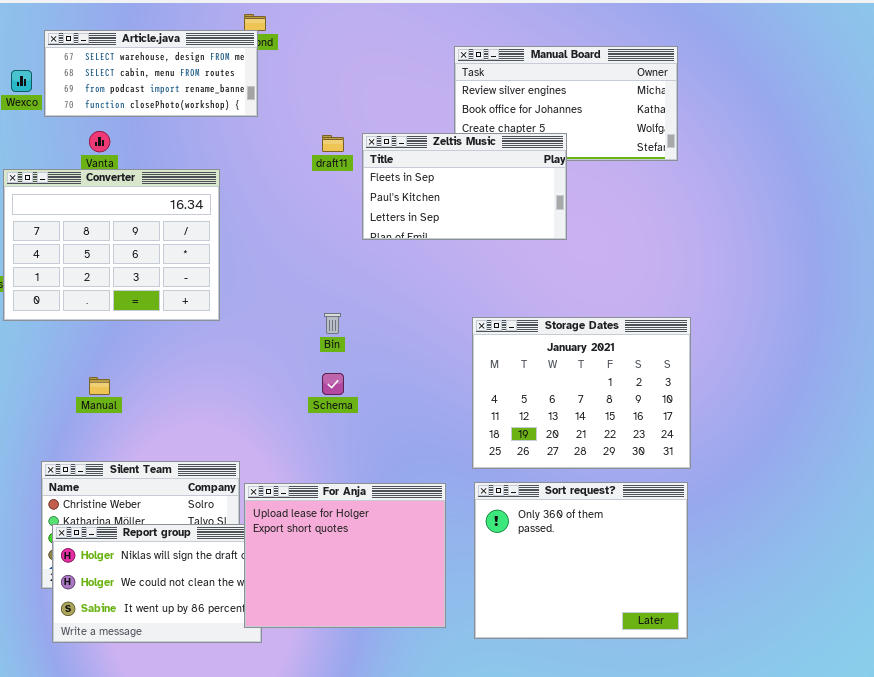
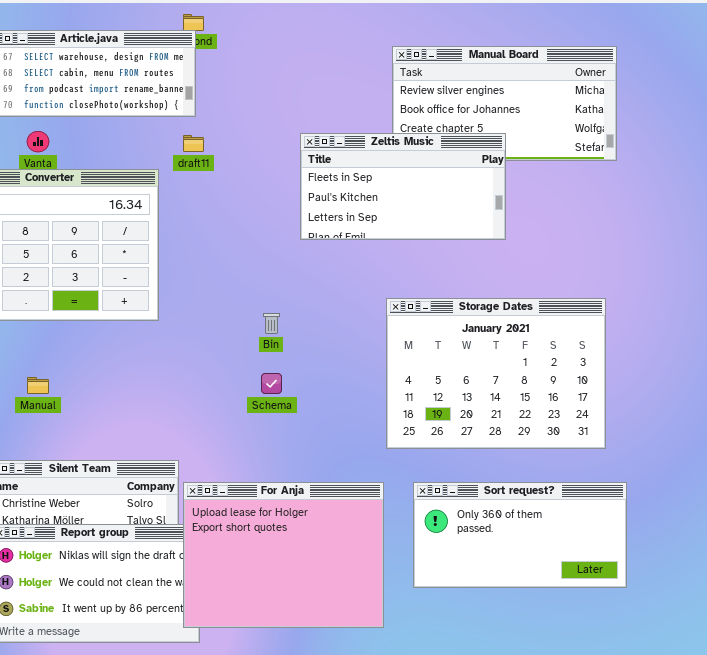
draft11: [322,135,344,152] -> [183,135,204,152], moved
Storage Dates: [472,317,691,469] -> [386,298,606,449], moved
Sort request?: [474,482,688,639] -> [413,482,627,588], resized

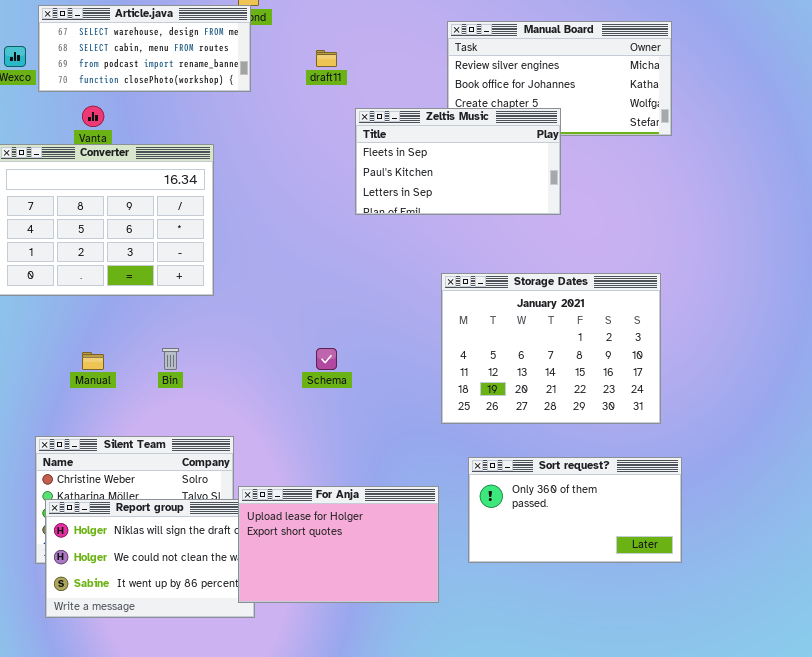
draft11: [183,135,204,152] -> [316,50,337,67], moved
Bin: [263,313,280,334] -> [162,348,179,370], moved
For Anja: [183,482,384,628] -> [238,486,439,603], resized

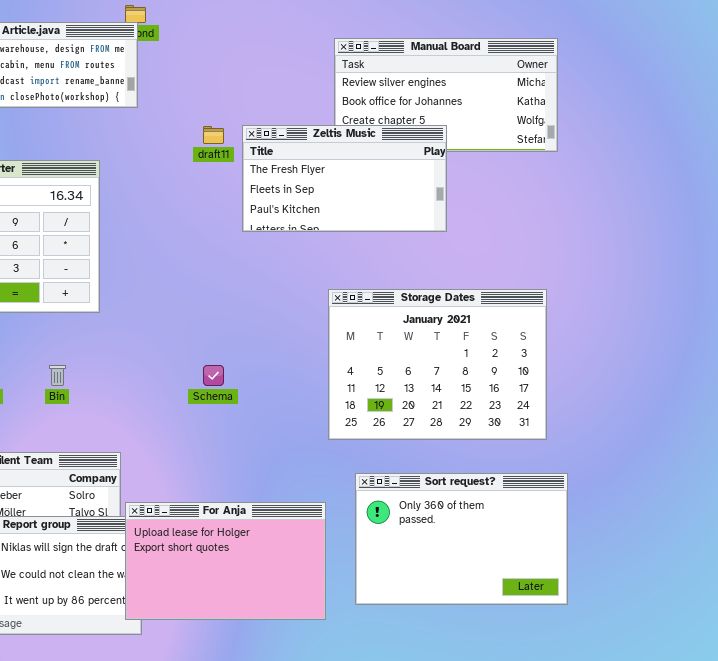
draft11: [316,50,337,67] -> [203,126,224,144], moved
Zeltis Music: [355,108,561,215] -> [242,125,447,232], scrolled up 1 row
Sort request?: [468,457,682,563] -> [355,473,568,605], resized

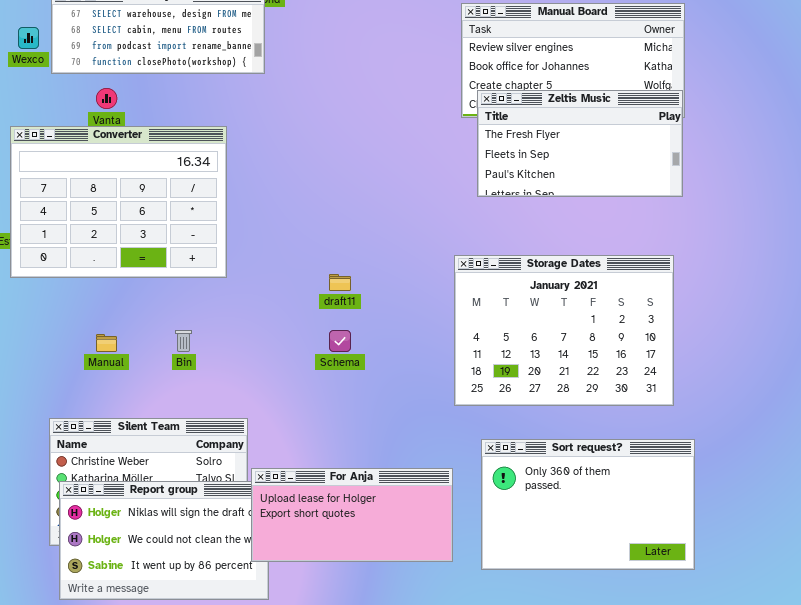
Zeltis Music: [242,125,447,232] -> [477,90,683,197], moved
draft11: [203,126,224,144] -> [329,274,351,291], moved
For Anja: [125,502,326,620] -> [251,468,453,562], resized

